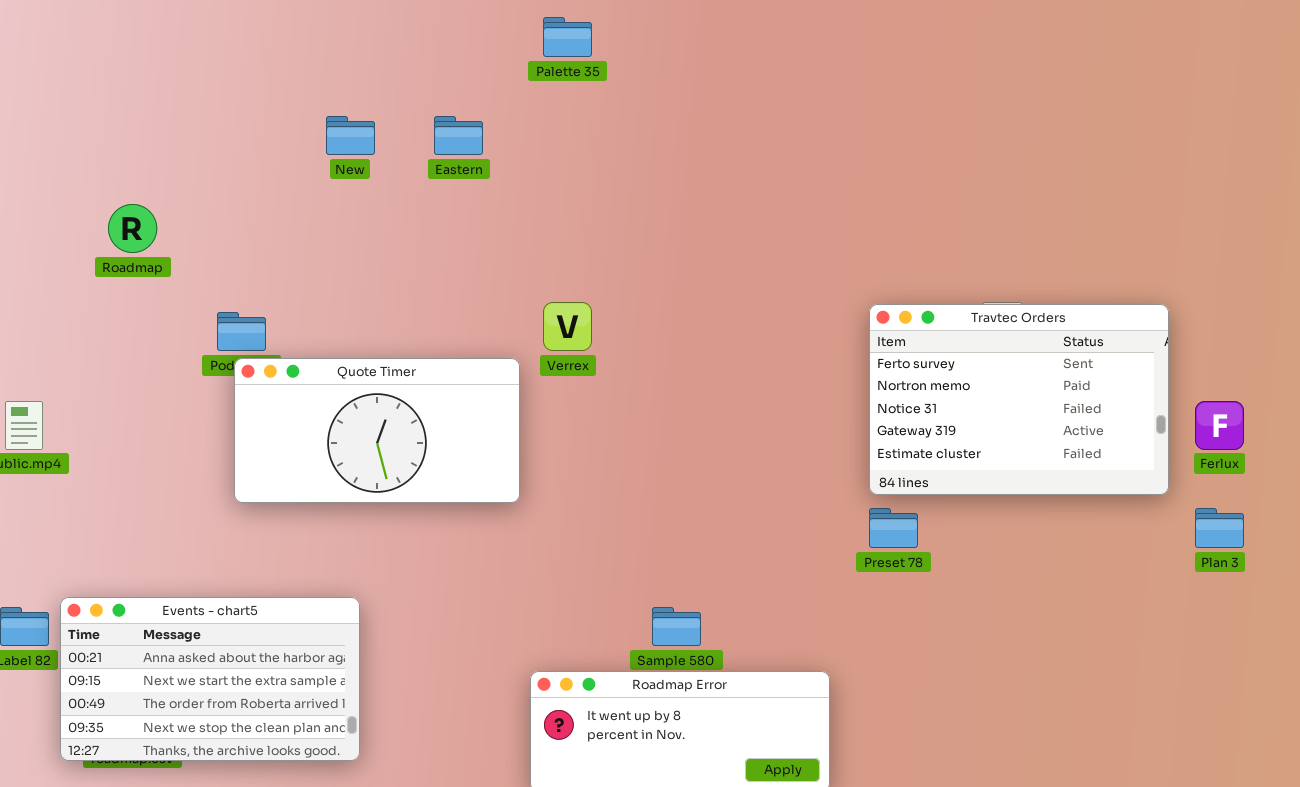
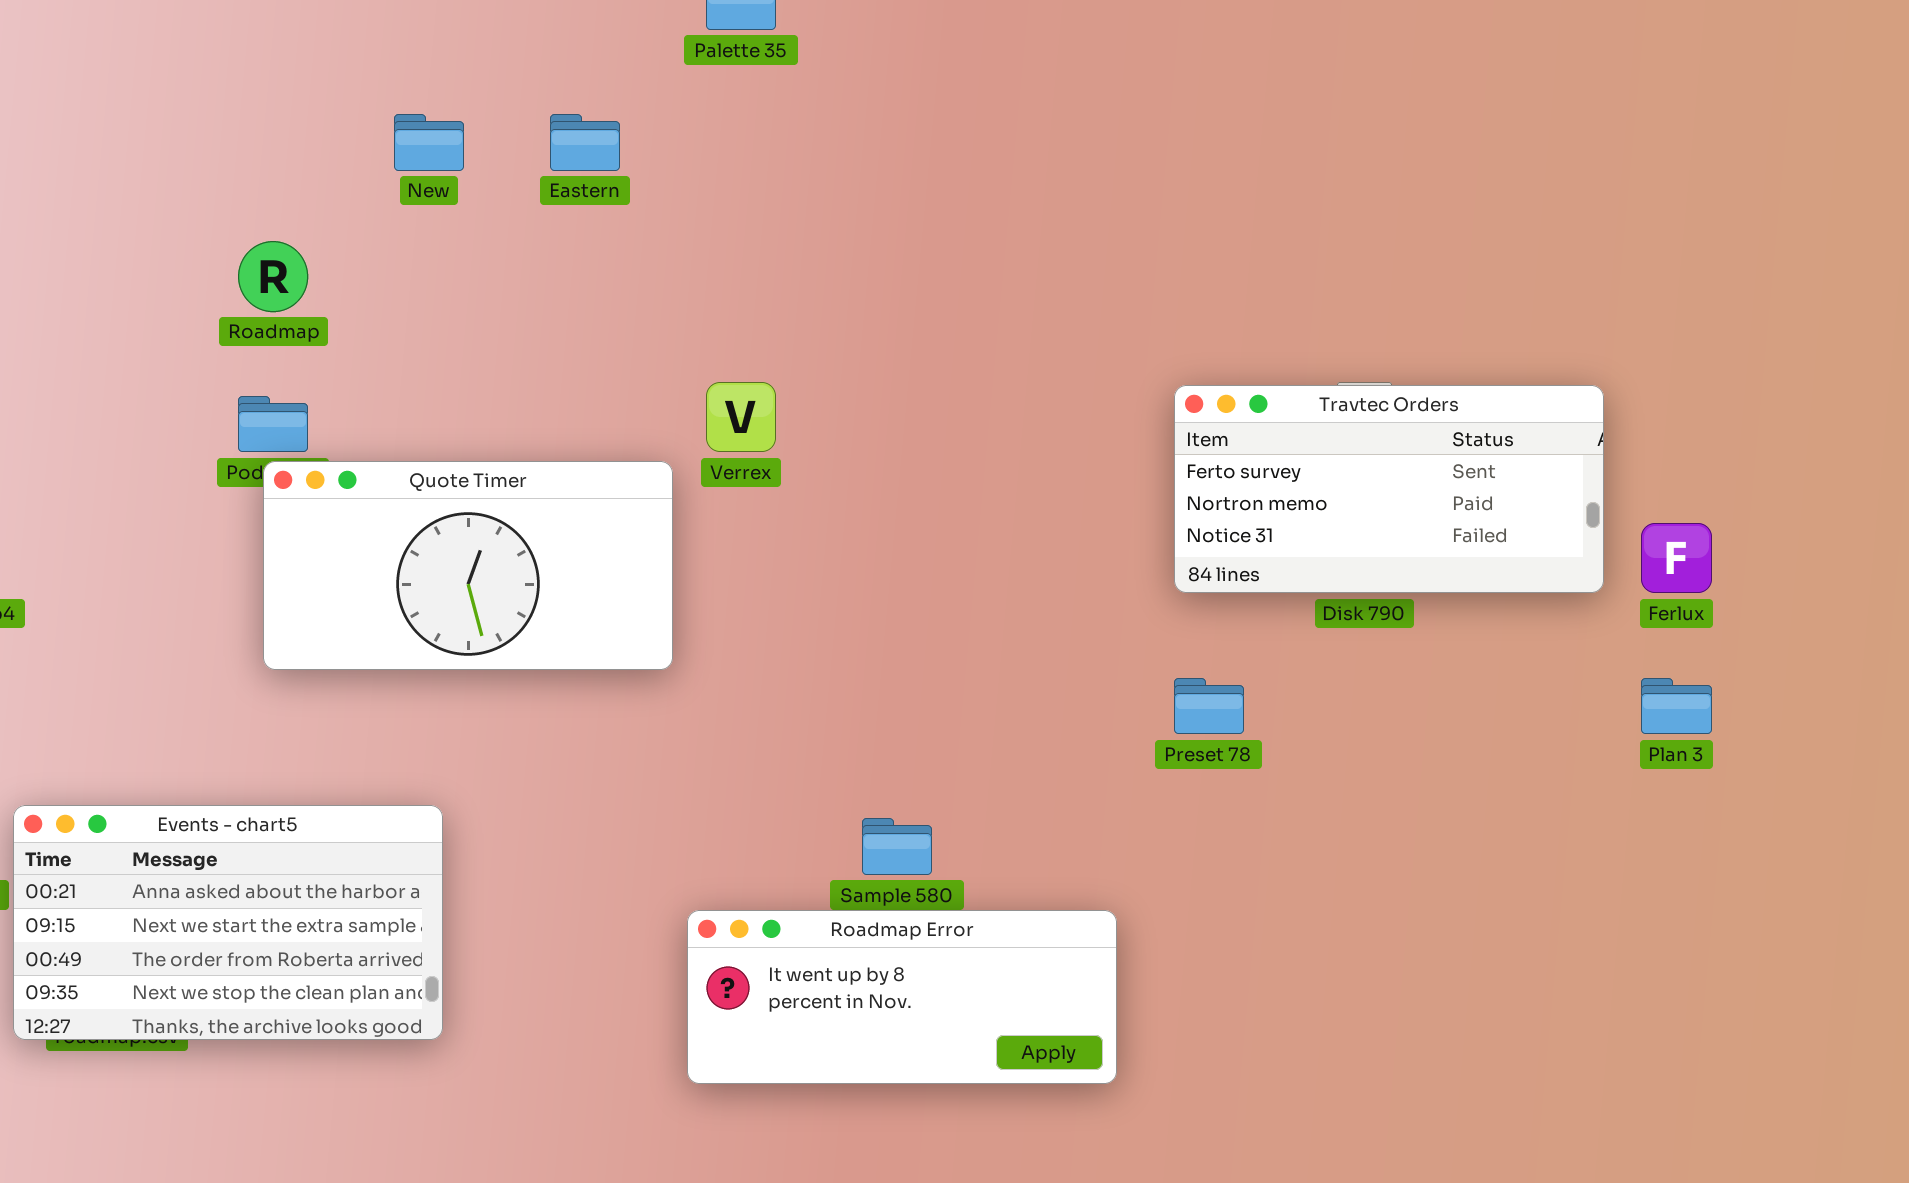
Roadmap: [108,204,157,253] -> [238,241,308,312], moved
Travtec Orders: [869,304,1169,495] -> [1174,385,1604,593], resized

